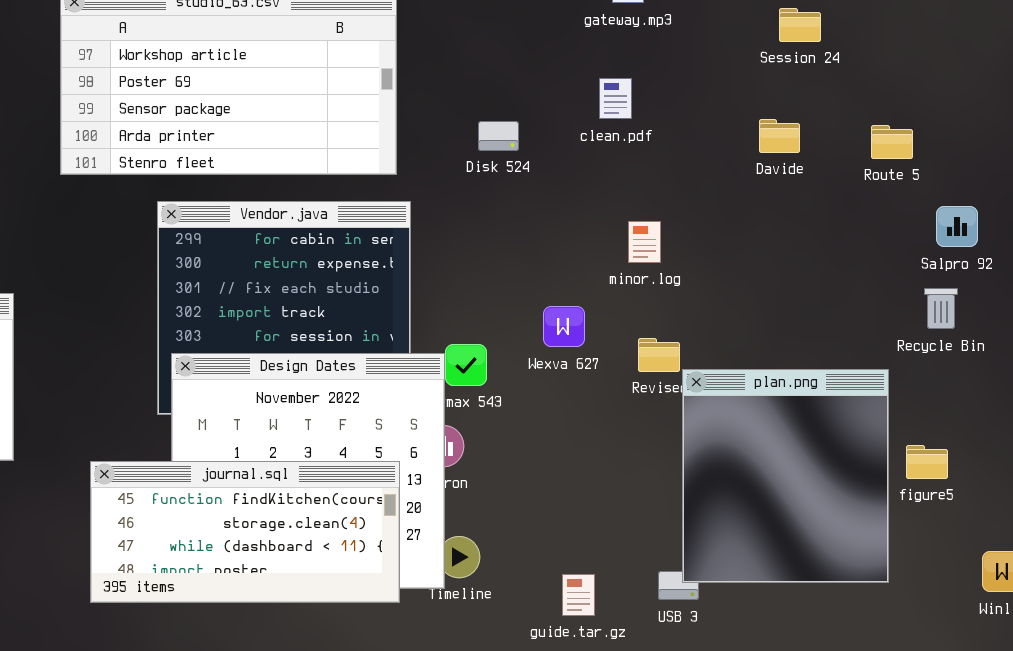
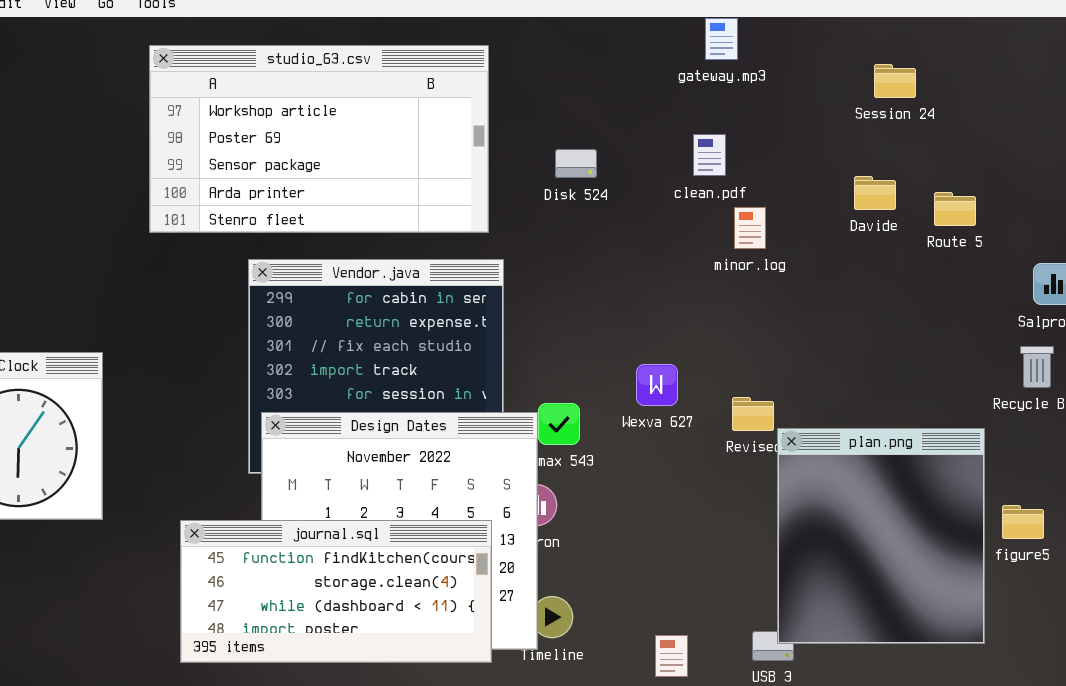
Disk 524: [478,121,519,151] -> [555,149,597,178], moved
Route 5: [871,125,913,159] -> [934,192,976,226], moved
minor.log: [628,221,661,263] -> [734,207,766,249], moved

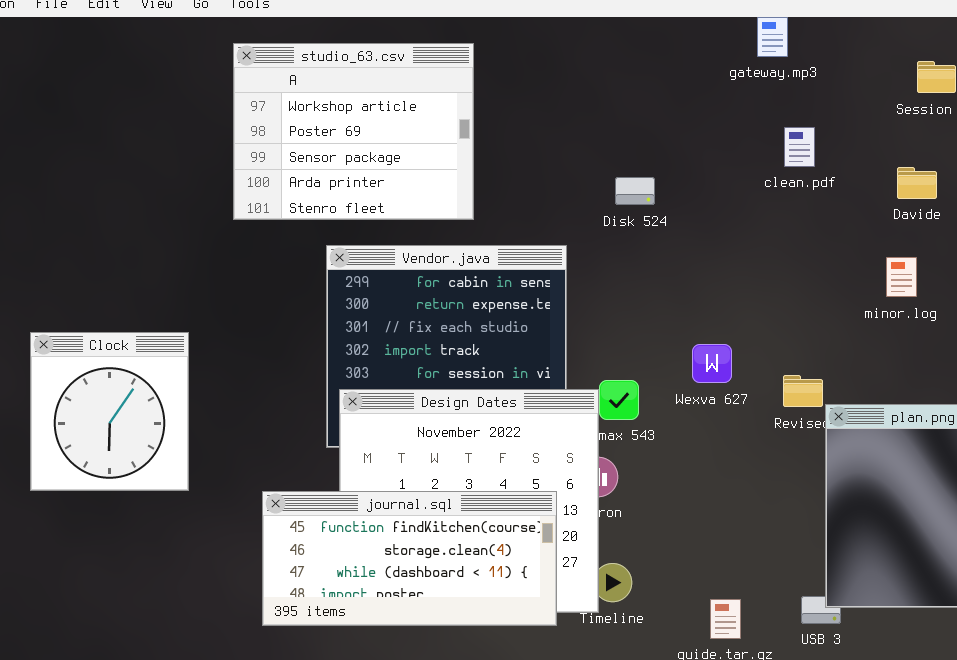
studio_63.csv: [149,45,489,233] -> [233,43,474,220], resized
clean.pdf: [693,134,726,176] -> [784,127,815,167], moved
Disk 524: [555,149,597,178] -> [615,177,655,205], moved
minor.log: [734,207,766,249] -> [886,257,917,297], moved

